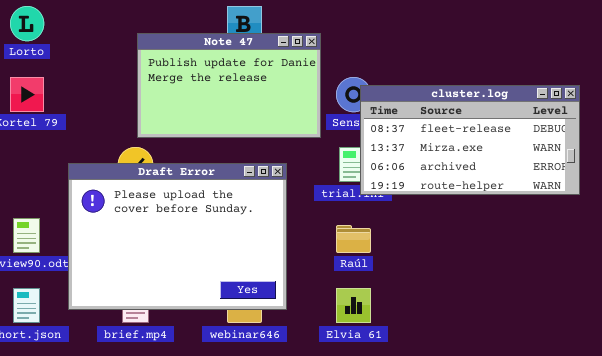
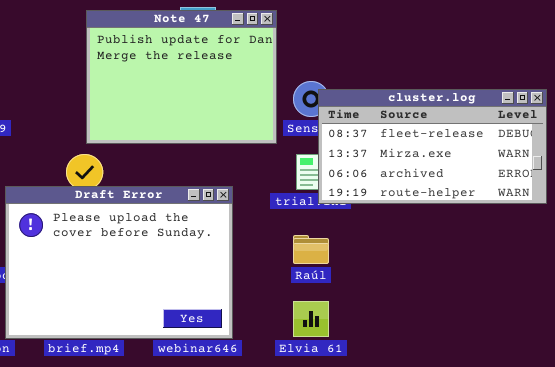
Note 47: [137,33,321,138] -> [86,10,277,144], resized
Draft Error: [68,163,287,310] -> [5,186,233,339], moved

